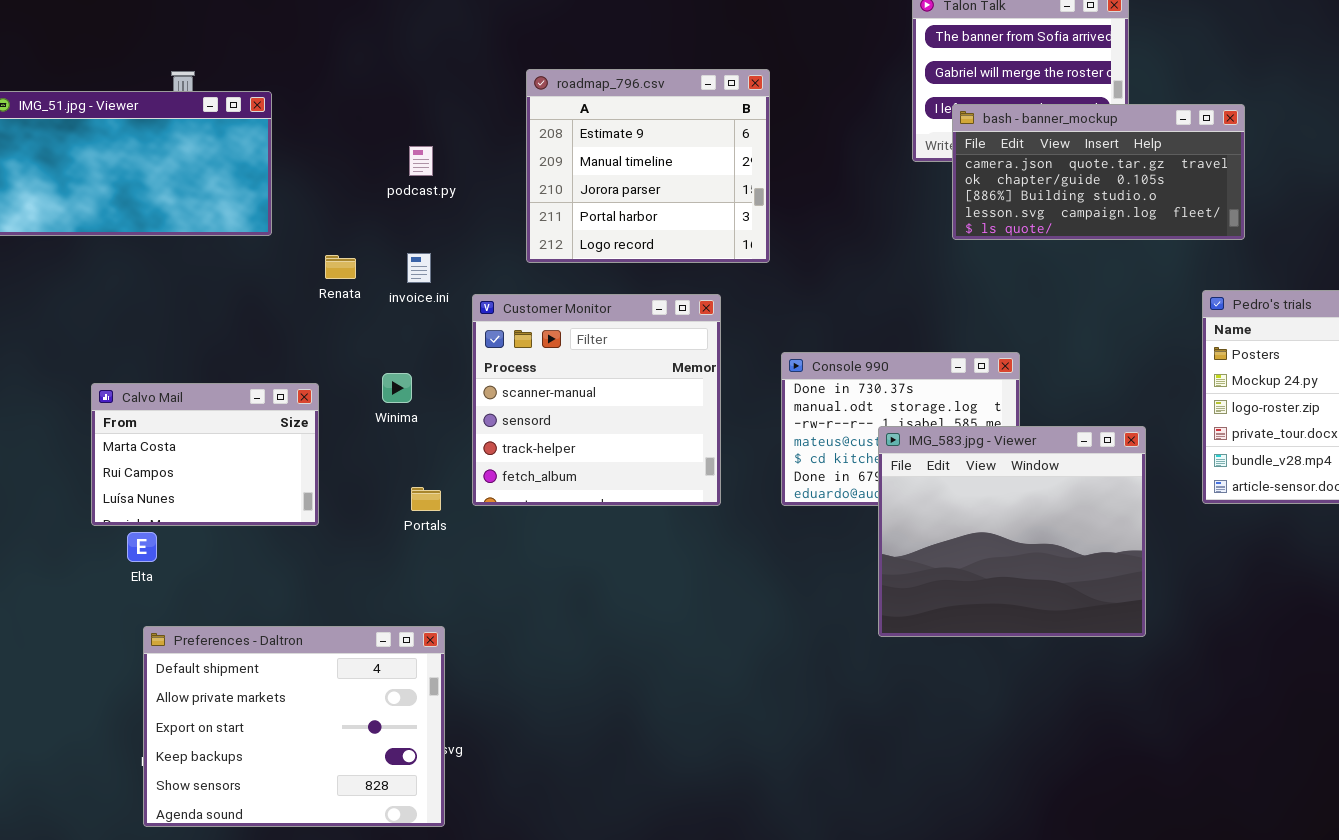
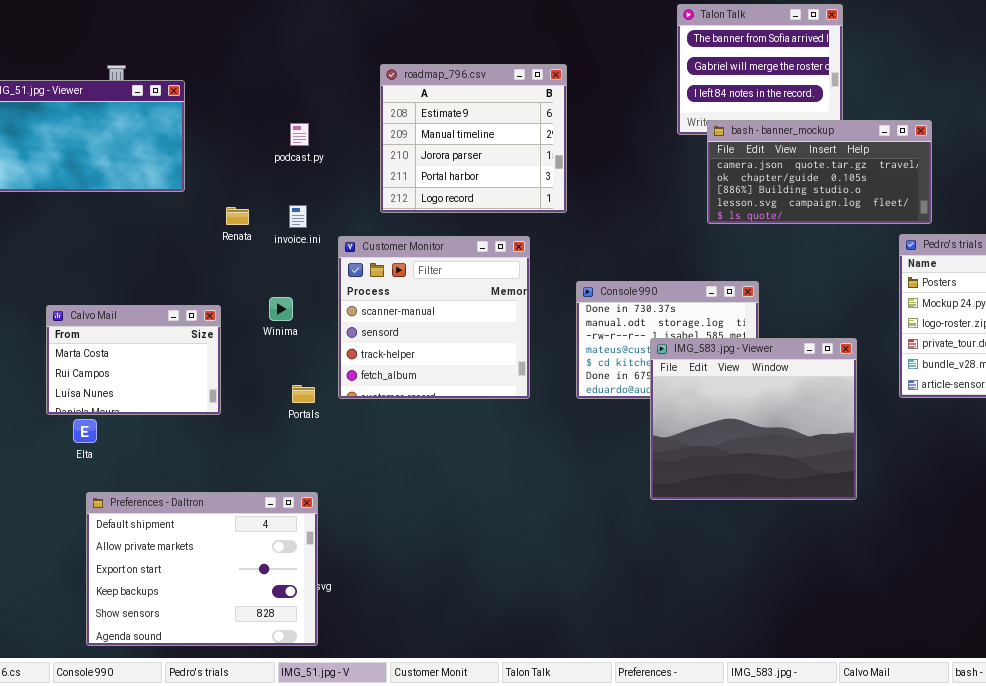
bash - banner_mockup: [952,104,1245,240] -> [707,120,932,224], moved

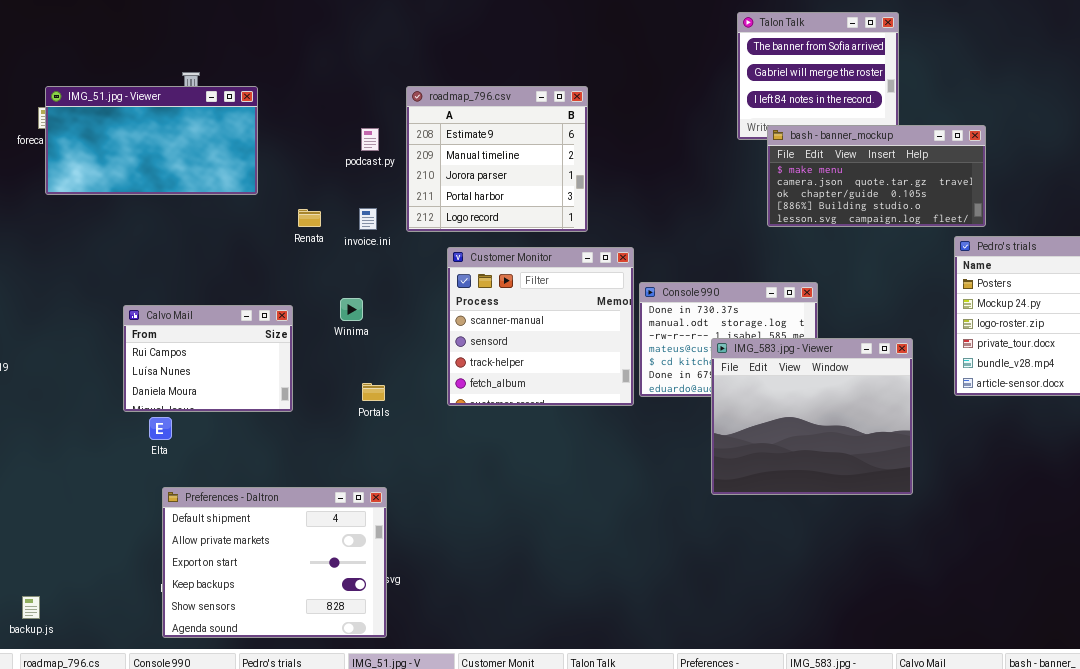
roadmap_796.csv: [380,64,567,213] -> [406,86,588,232], moved
bash - banner_mockup: [707,120,932,224] -> [767,125,986,227], scrolled up 1 row
Customer Monitor: [338,236,530,399] -> [447,247,634,406], moved
Calvo Mail: [46,305,221,415] -> [123,305,293,412], scrolled down 1 row

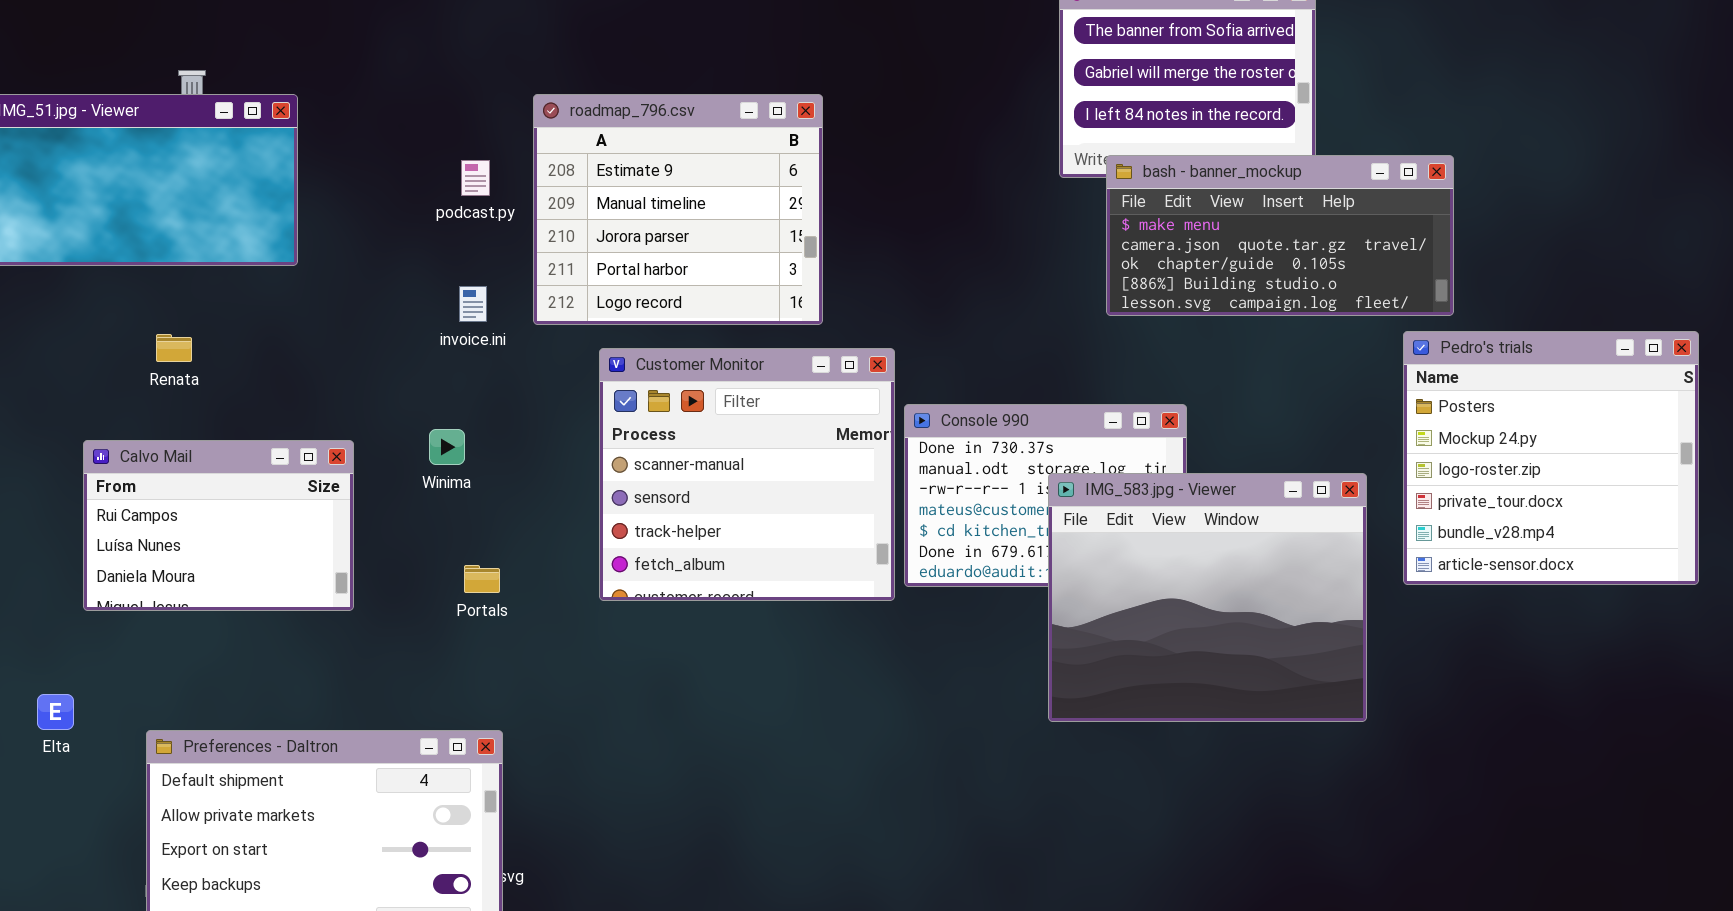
Renata: [298,209,321,227] -> [156,334,192,362], moved
IMG_583.jpg - Viewer: [711,338,913,495] -> [1048,473,1367,722], moved
Elta: [149,417,172,440] -> [37,694,74,730], moved

